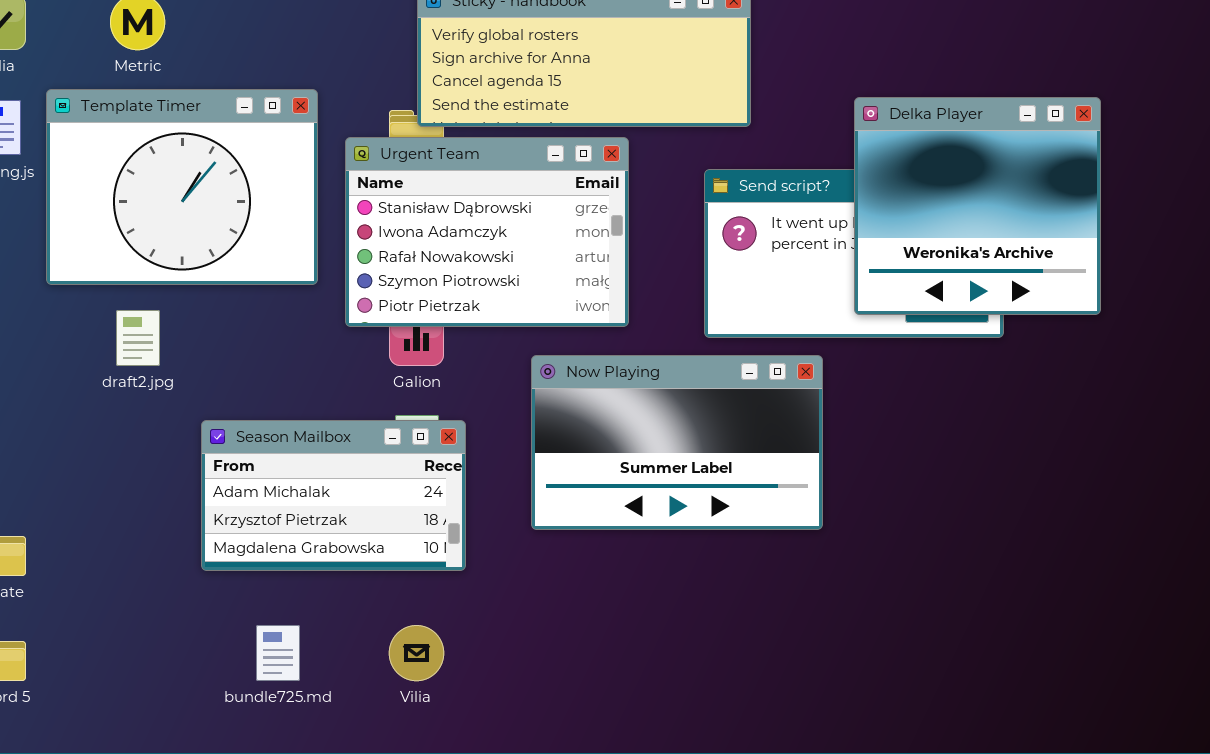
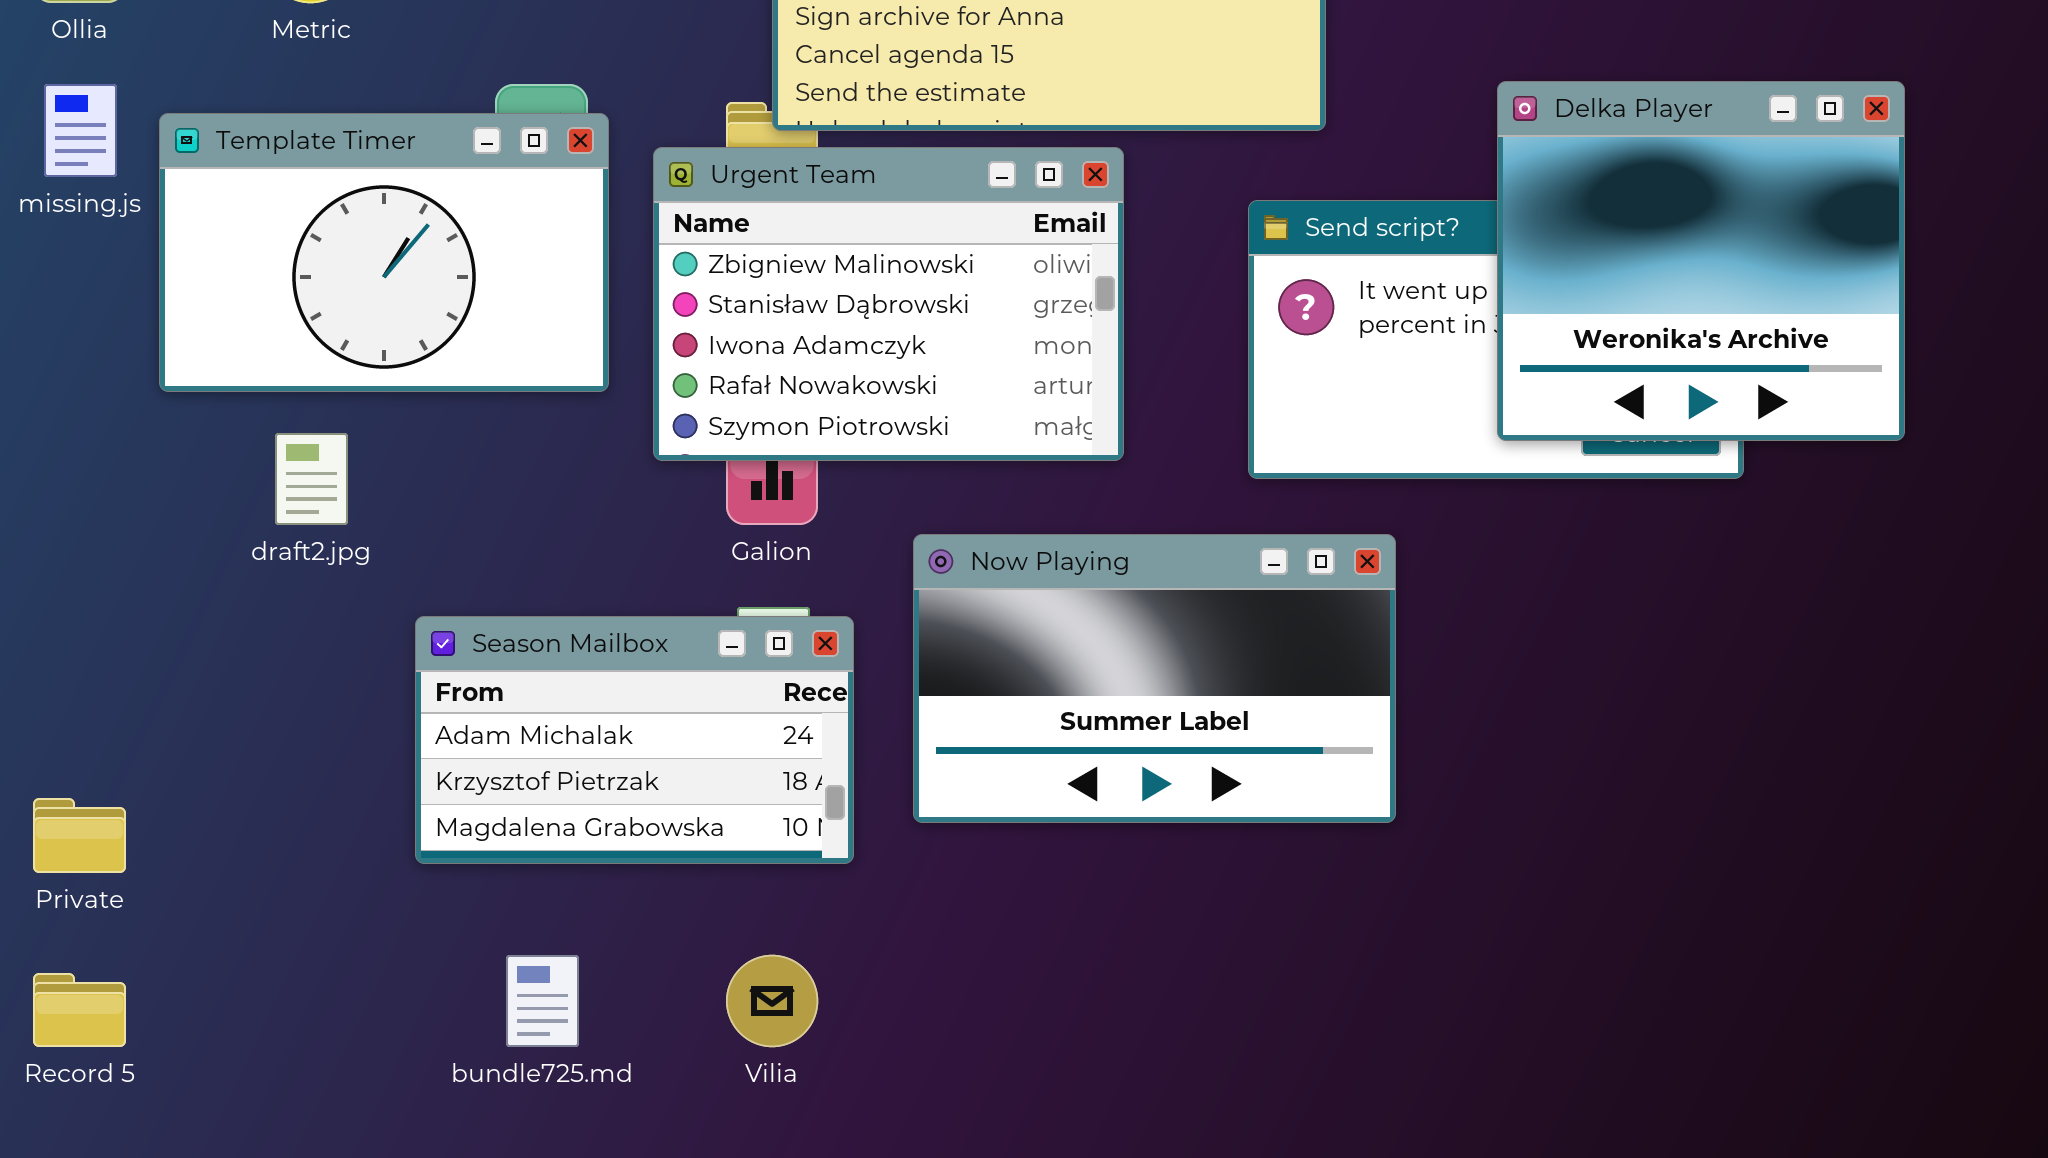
Template Timer: [46,89,318,285] -> [159,113,609,392], resized
Urgent Team: [345,137,629,327] -> [653,147,1124,461], scrolled up 1 row
Now Playing: [531,355,823,530] -> [913,534,1396,823], moved

